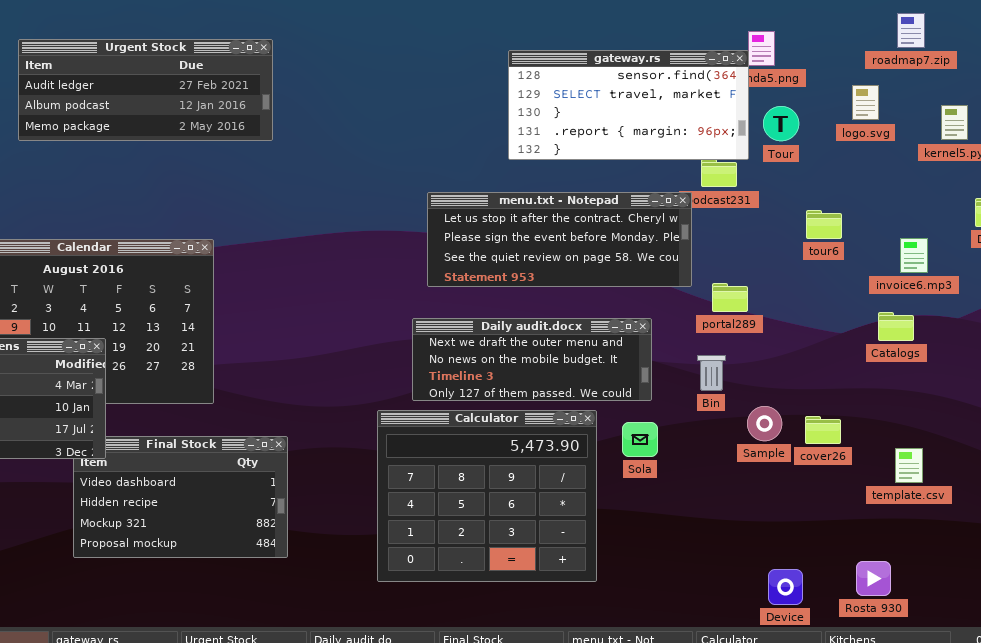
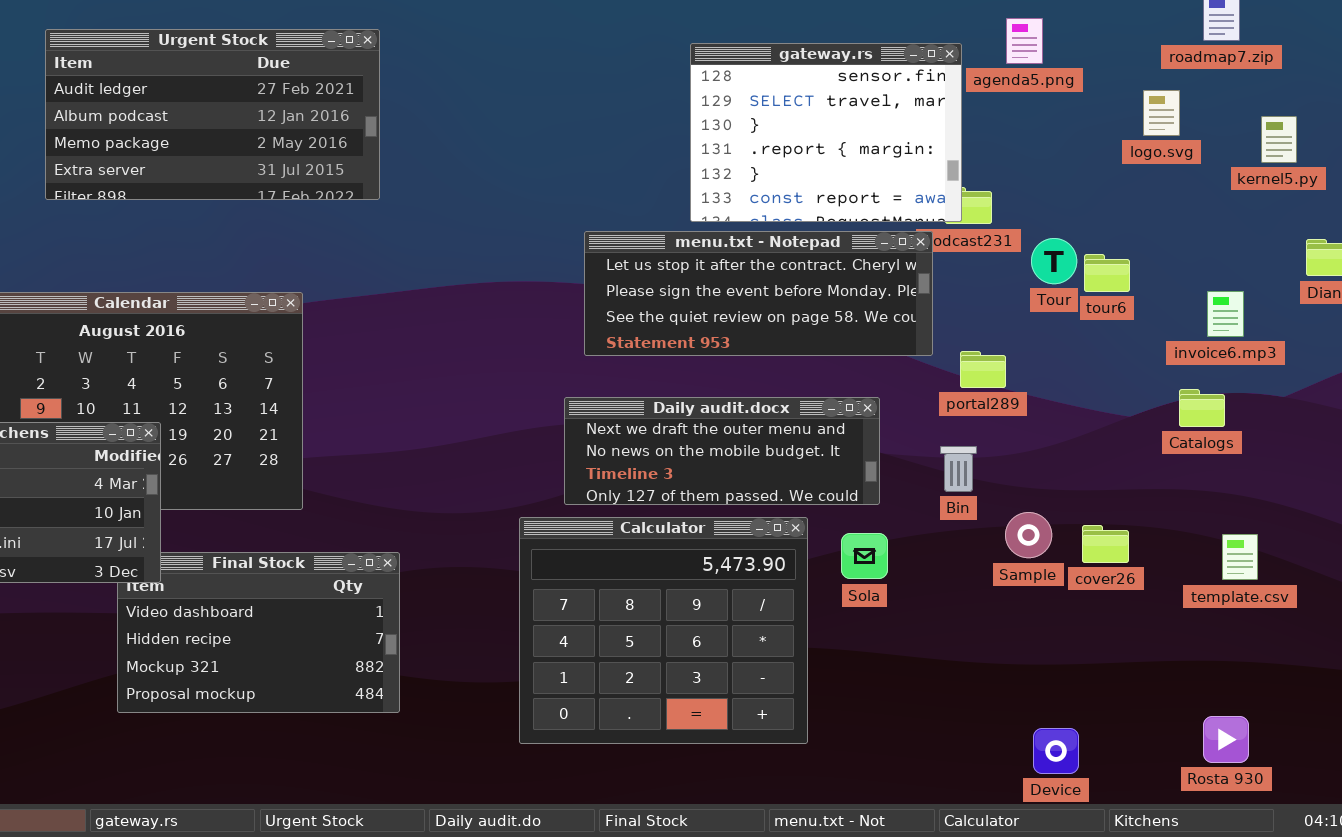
Urgent Stock: [18,39,273,141] -> [45,29,380,200], resized
gateway.rs: [508,50,749,160] -> [690,43,962,222], resized
Tour: [763,106,799,141] -> [1031,238,1077,284], moved
template.csv: [895,448,923,483] -> [1222,534,1258,580], moved
Rosta 930: [856,561,891,596] -> [1203,716,1249,763], moved

